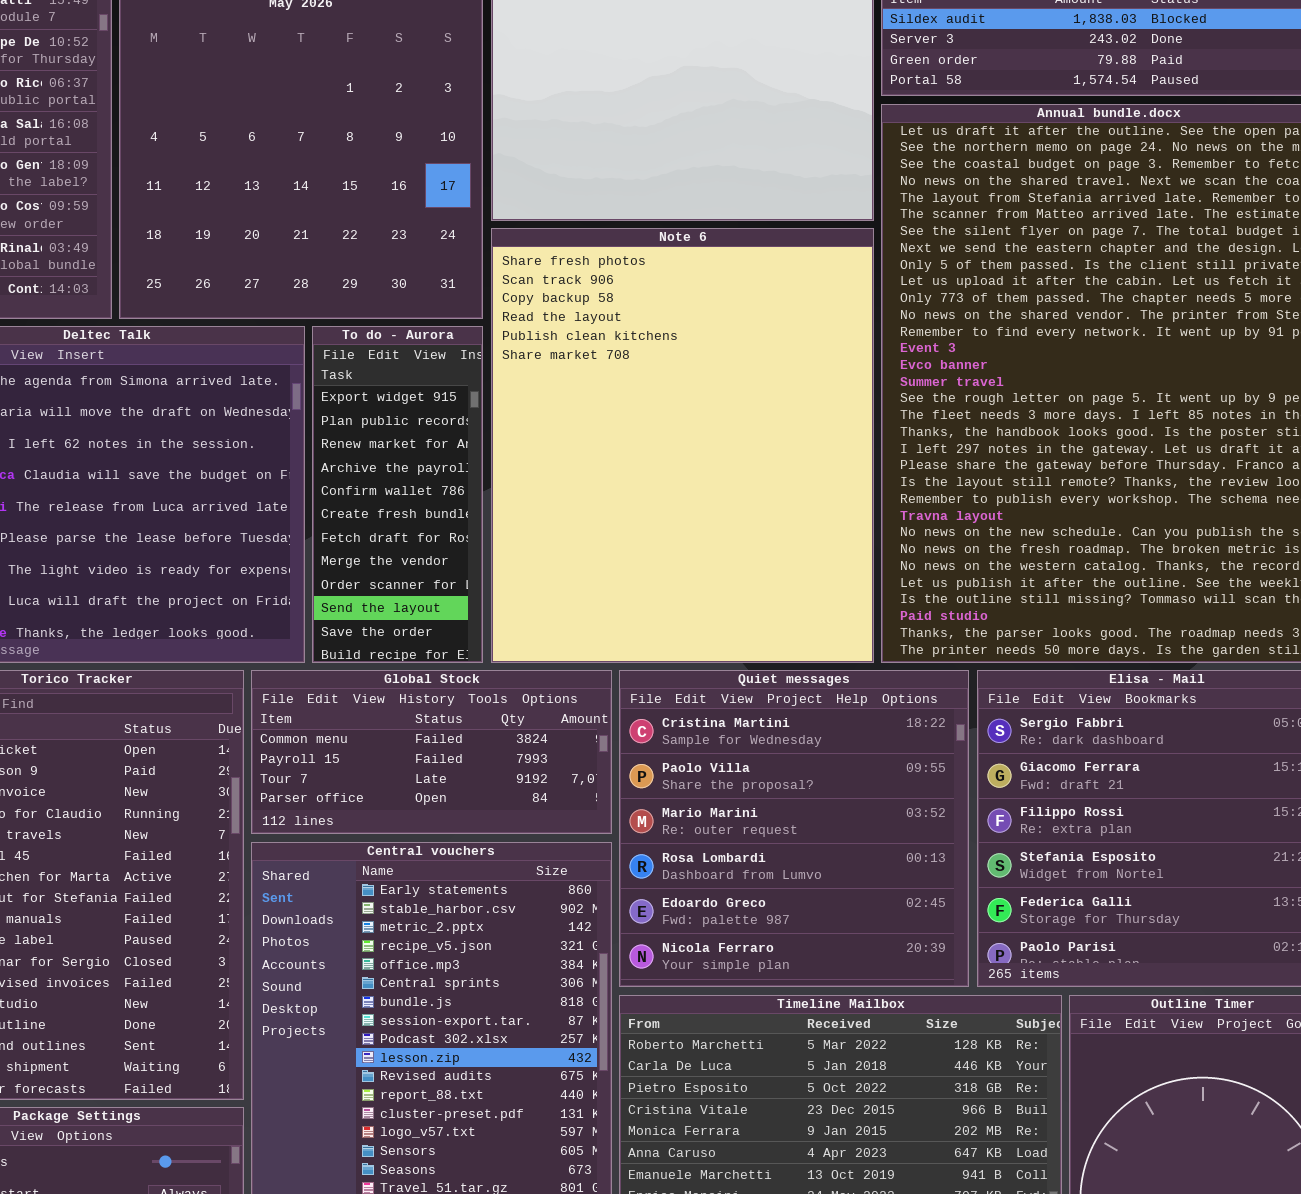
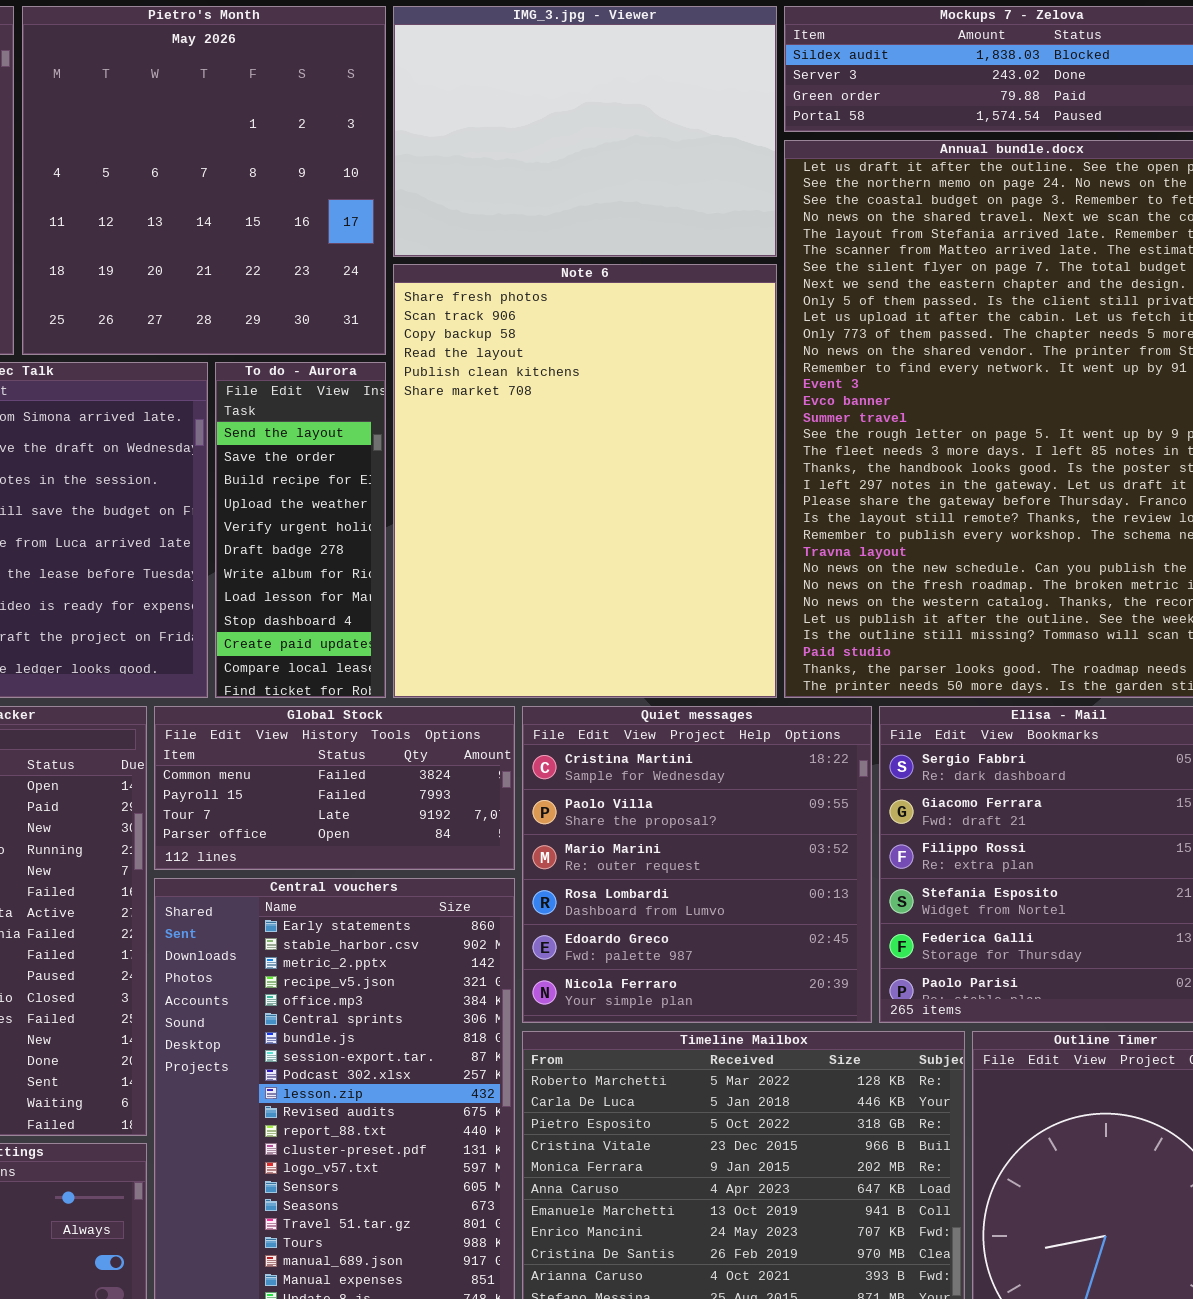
To do - Aurora: [312,326,483,663] -> [215,362,386,698], scrolled down 9 rows

